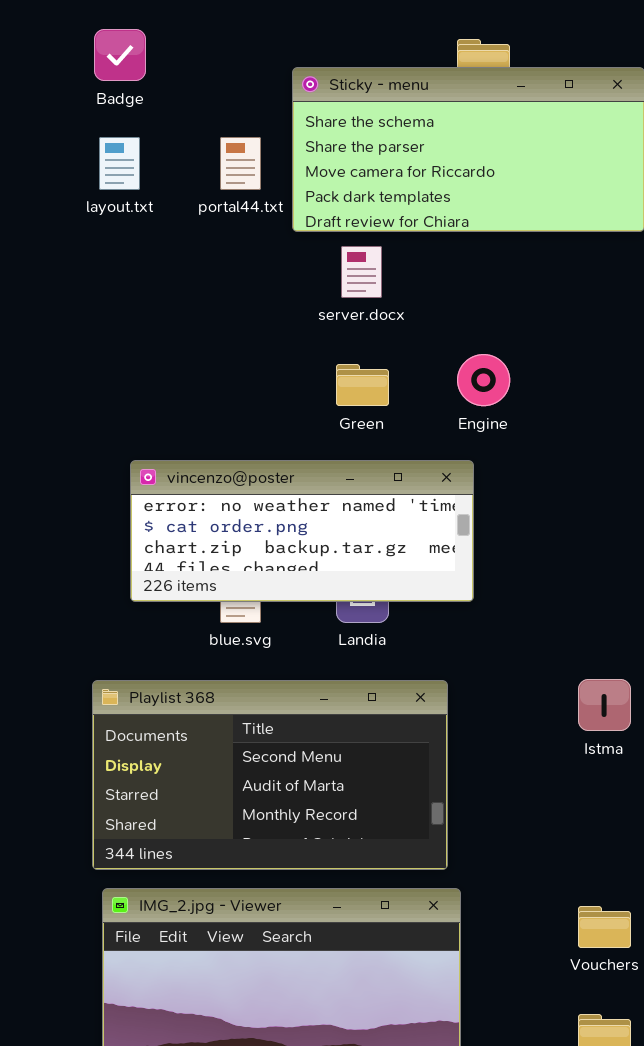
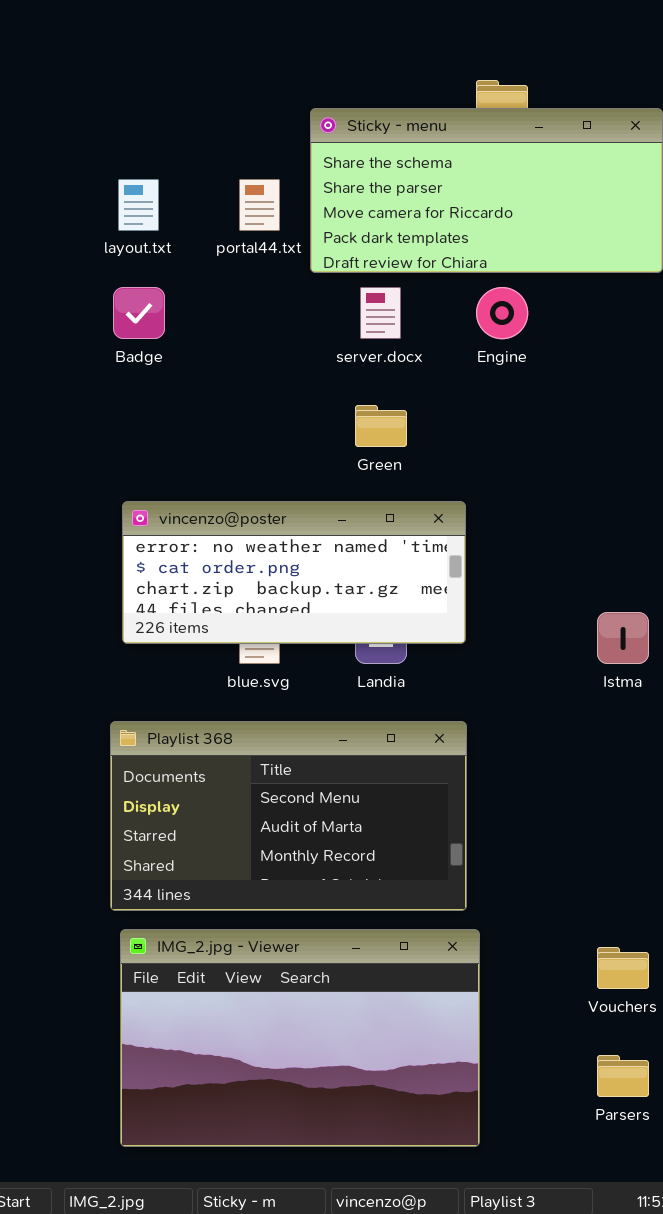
Badge: [94,29,146,81] -> [113,287,165,339], moved
Engine: [457,354,510,406] -> [476,287,528,339], moved
vincenzo@poster: [130,460,474,602] -> [122,501,466,644], moved
Istma: [578,679,631,731] -> [597,612,649,664], moved

